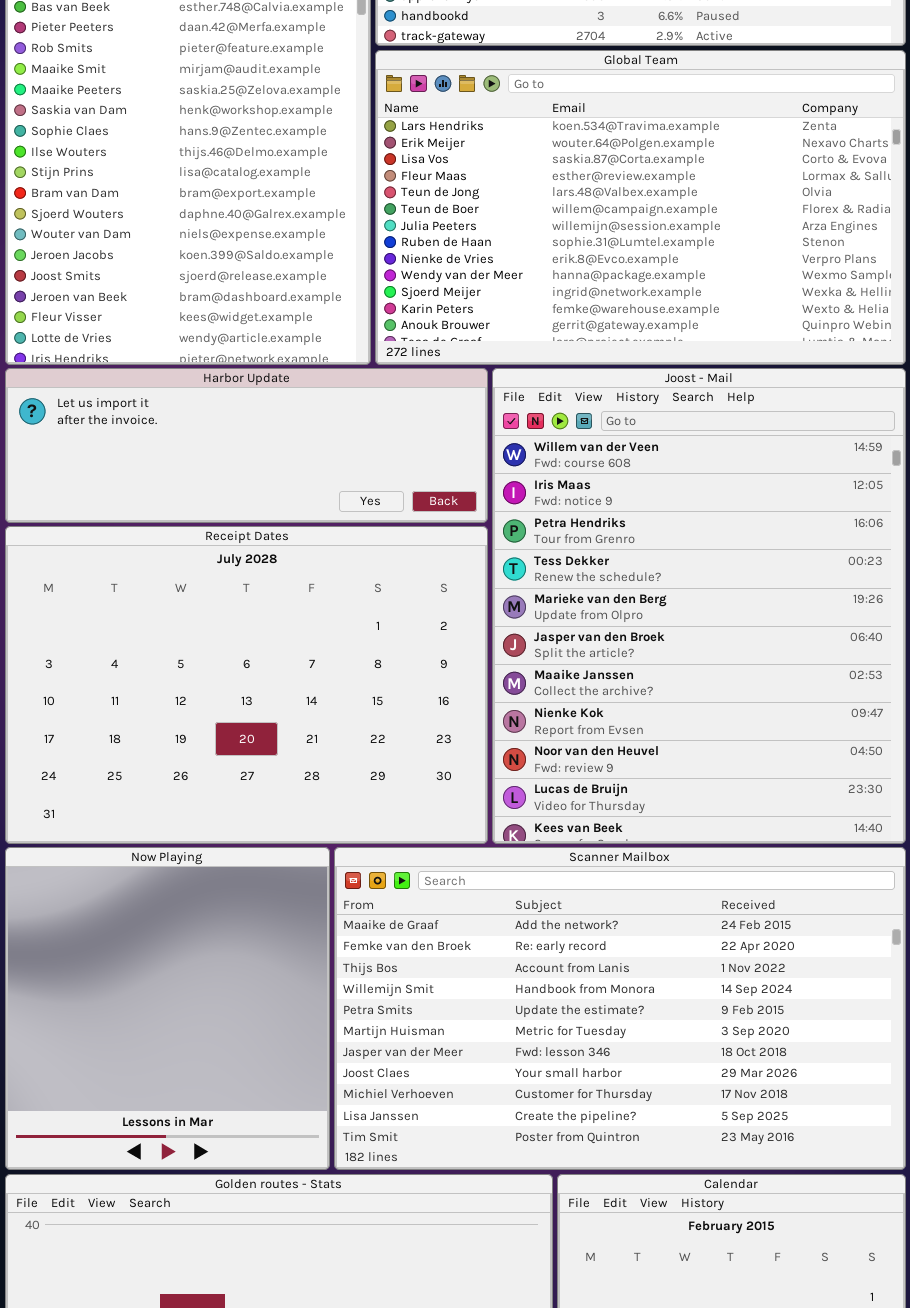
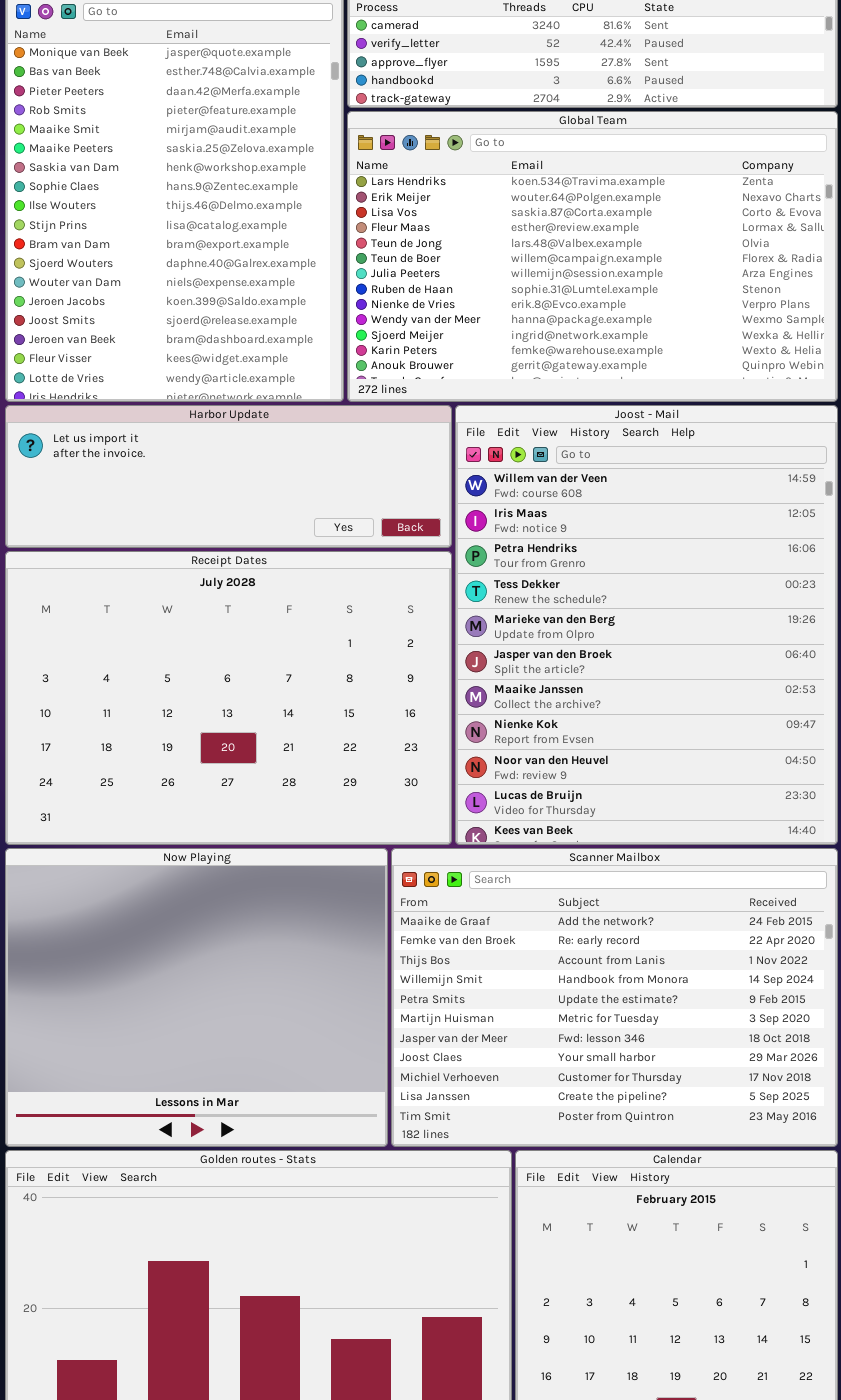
Now Playing: [5,847,330,1170] -> [5,848,388,1147], resized
Scanner Mailbox: [334,847,906,1170] -> [391,848,838,1147], resized

